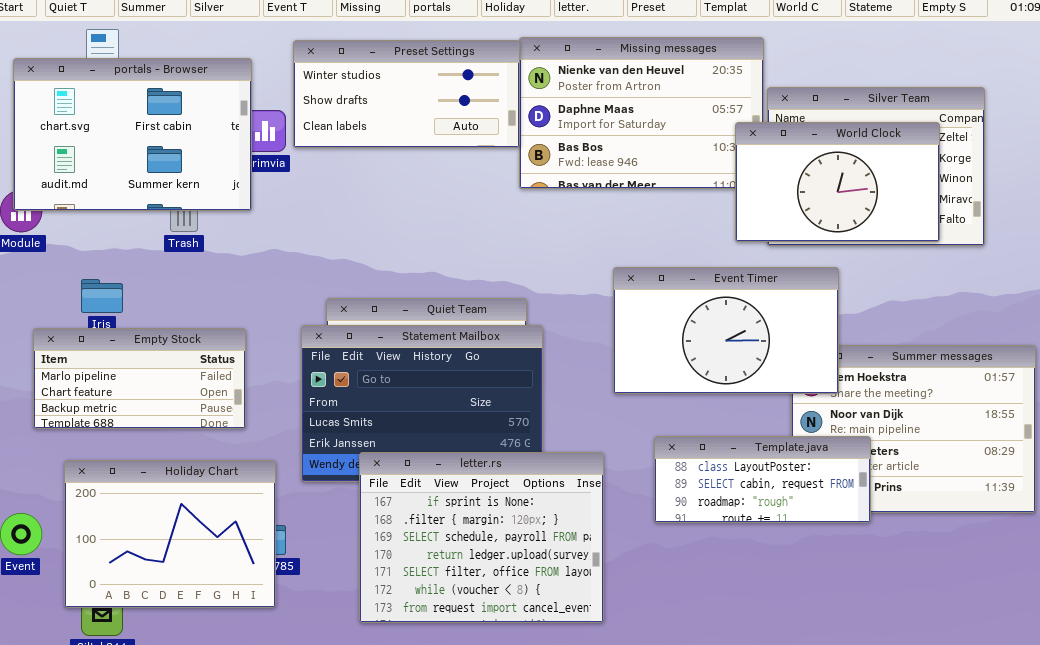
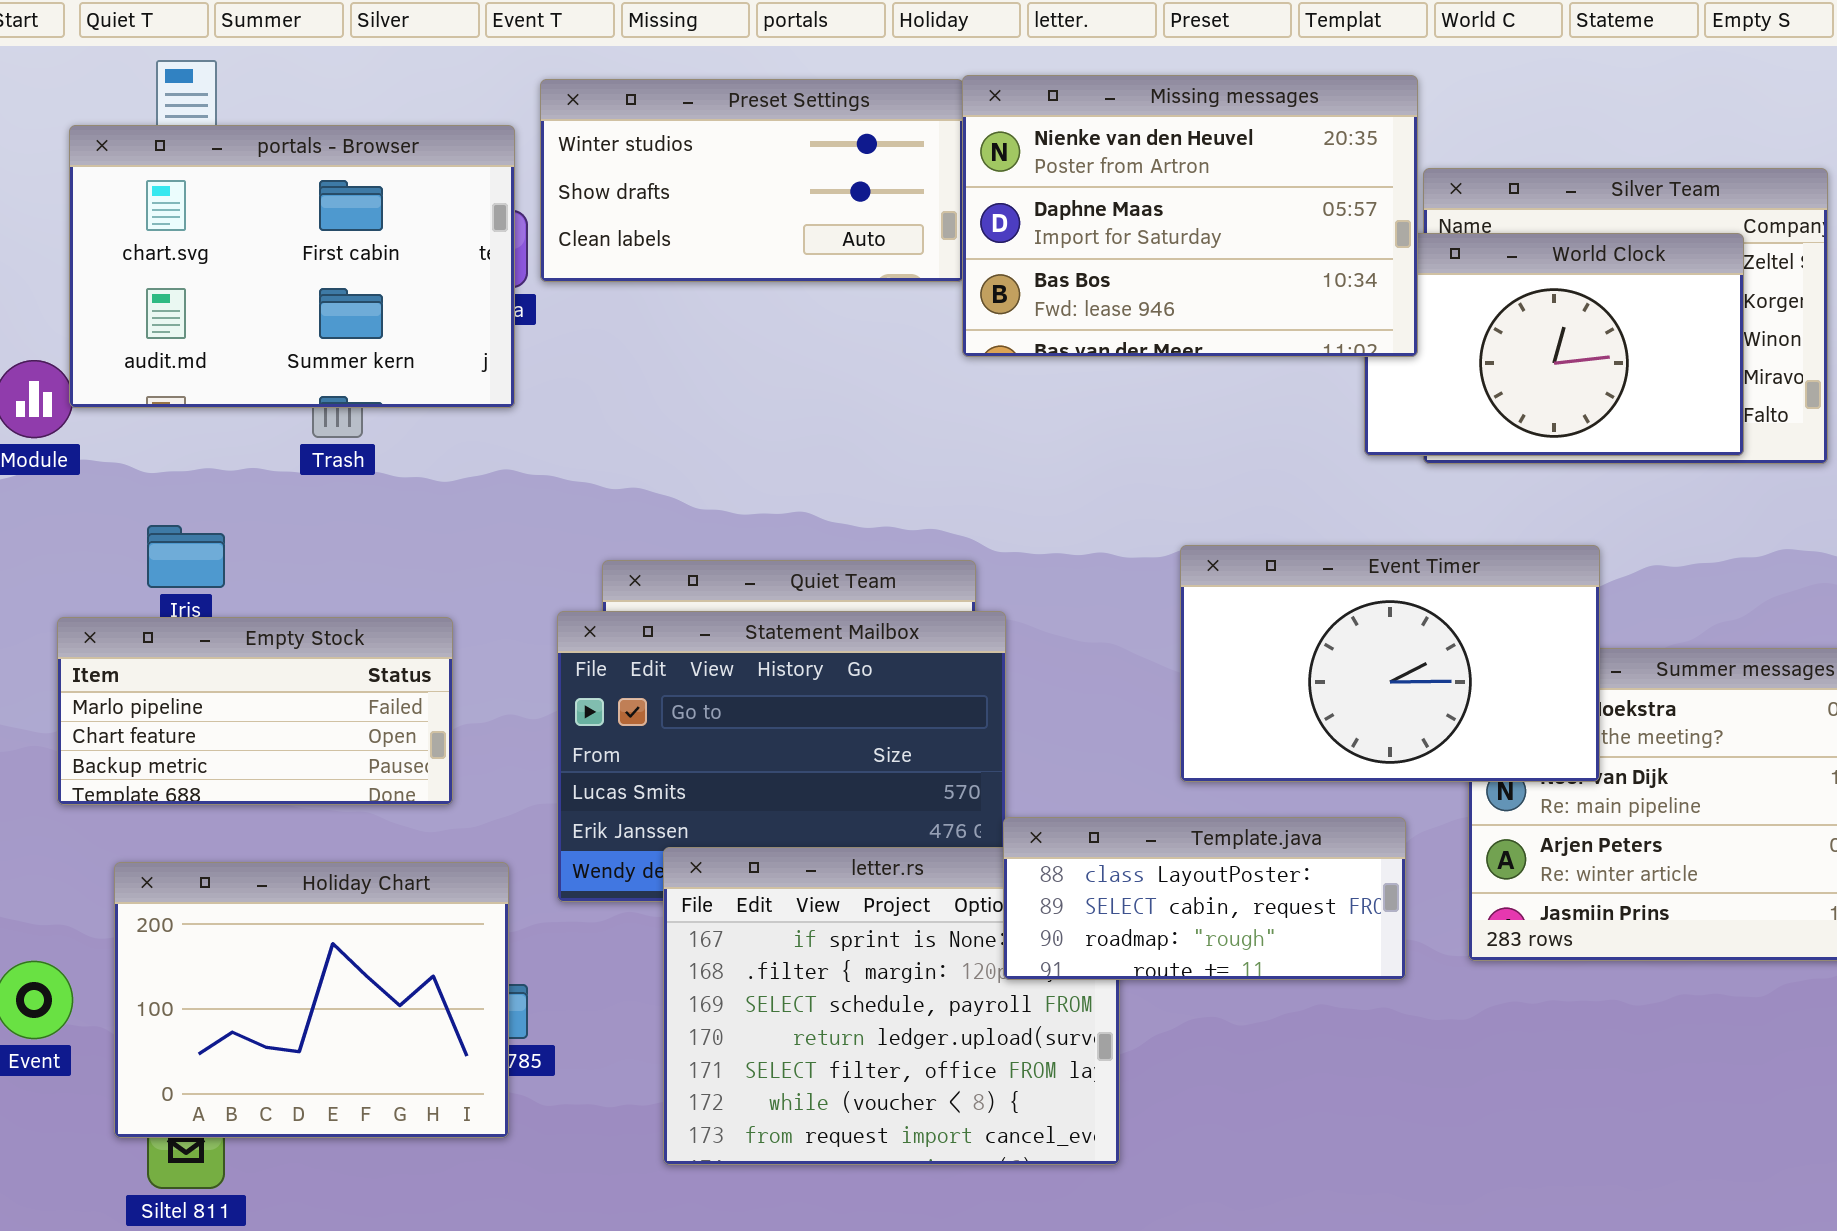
Missing messages: [519,37,764,189] -> [962,75,1418,357], raised
portals - Browser: [13,58,252,211] -> [69,125,515,408], moved
Event Timer: [613,267,839,394] -> [1180,545,1600,782], moved
Template.java: [654,436,871,523] -> [1003,817,1406,980], moved

